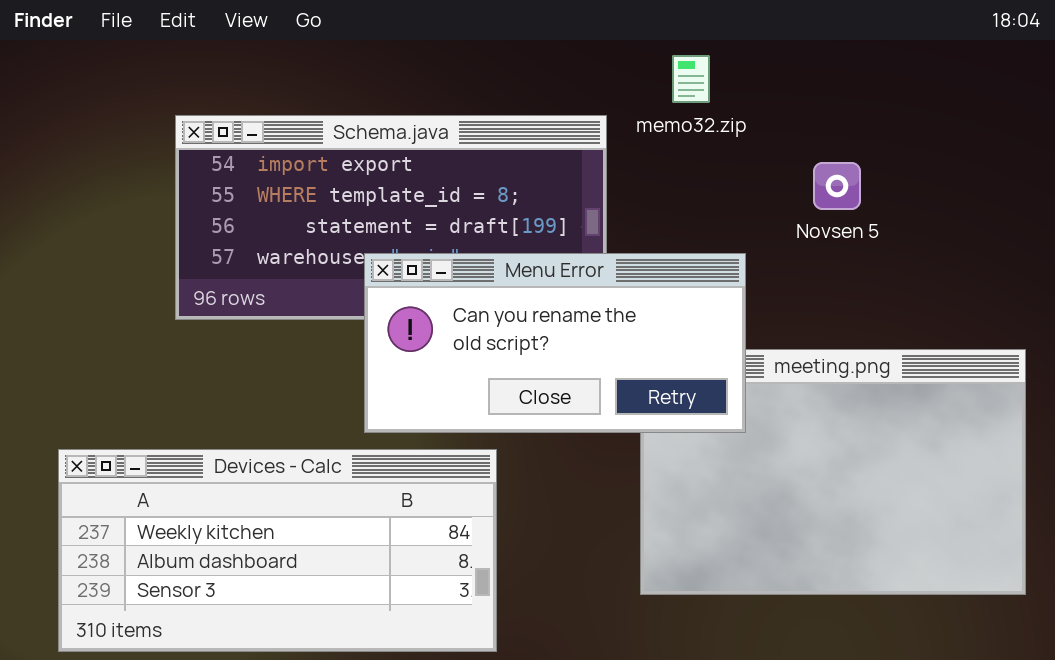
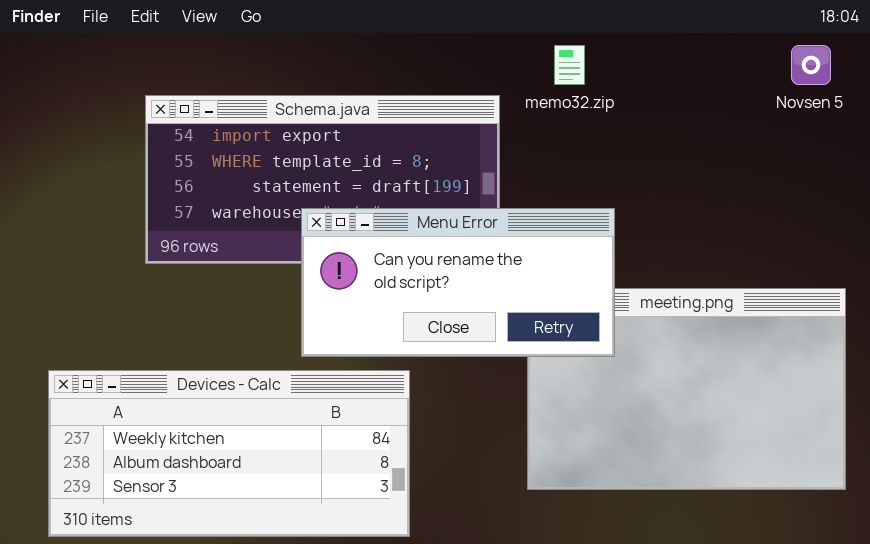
Novsen 5: [813,162,861,210] -> [791,45,831,85], moved

